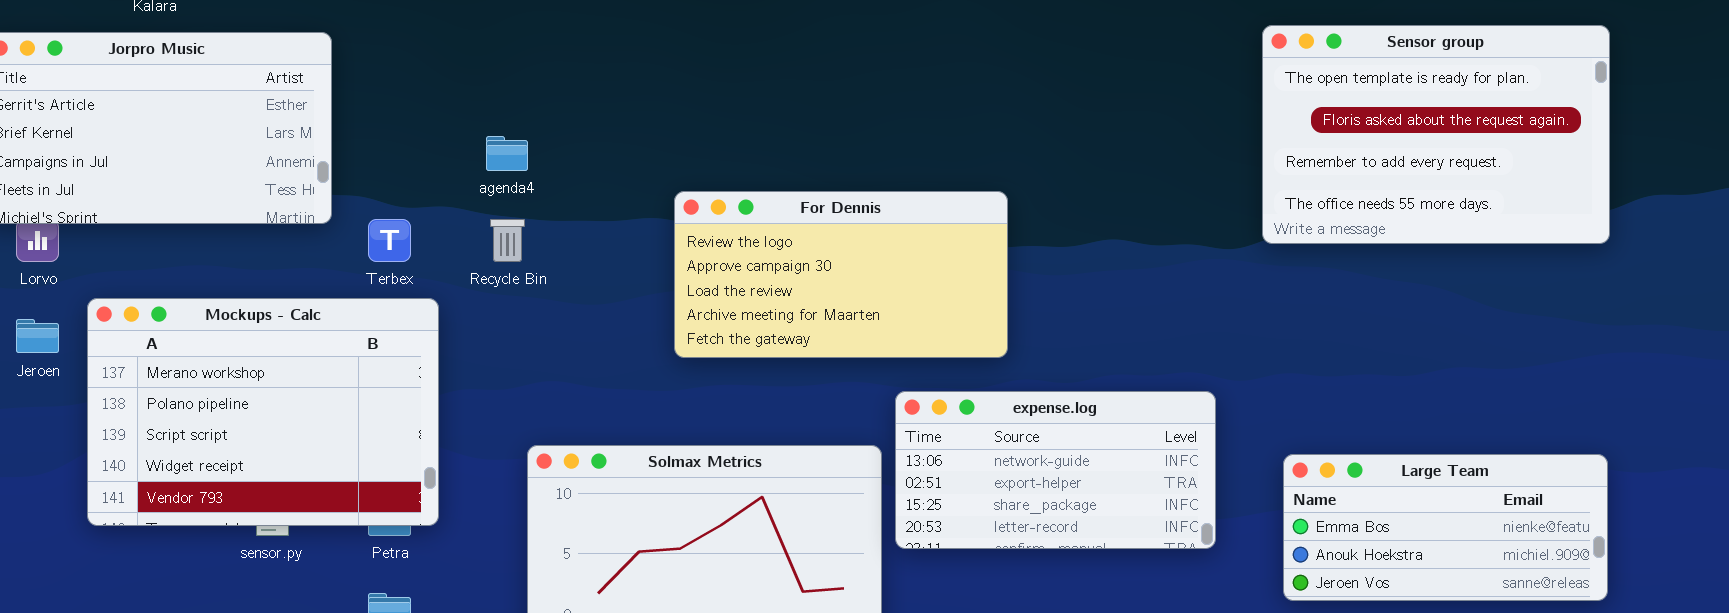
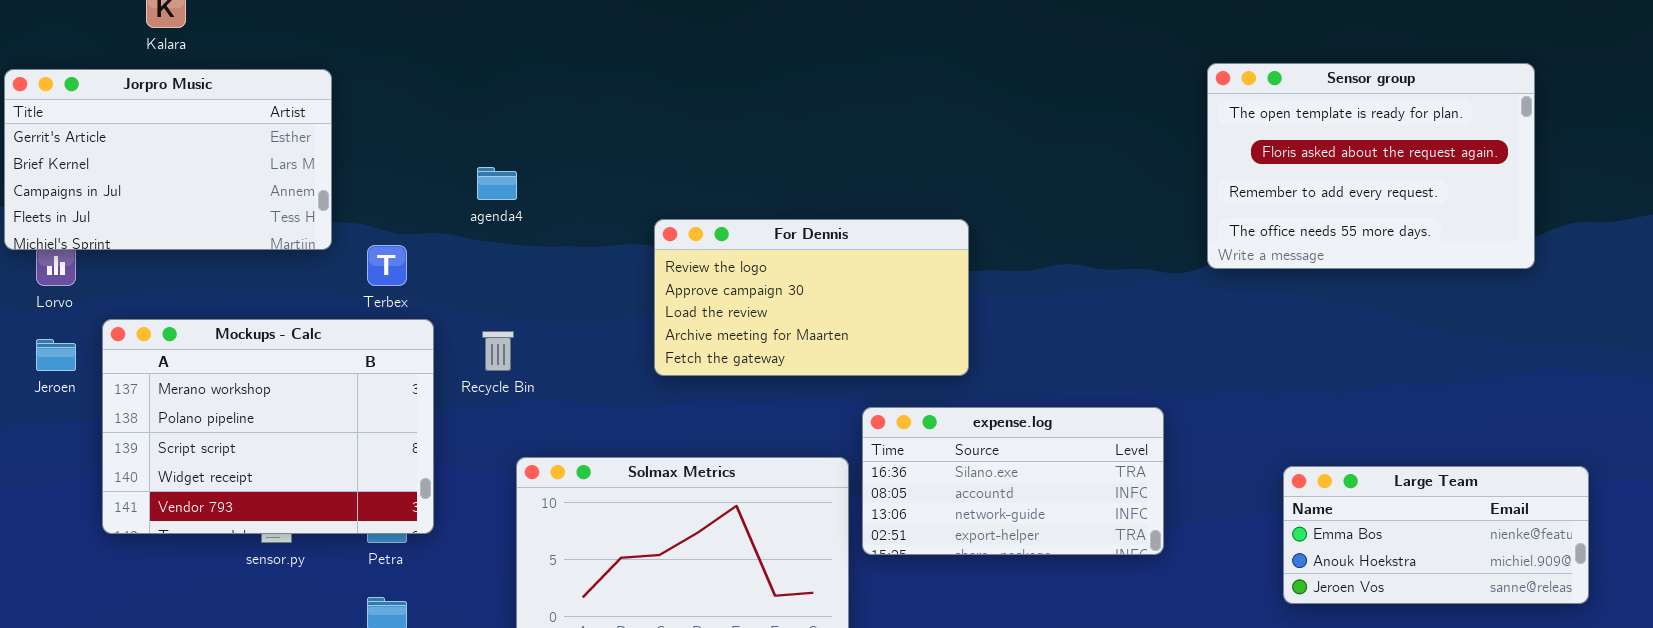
Recycle Bin: [490,219,525,262] -> [482,331,514,371], moved
expense.log: [895,391,1216,549] -> [862,407,1164,555], scrolled up 2 rows
Large Team: [1283,454,1608,601] -> [1283,466,1589,604], moved

